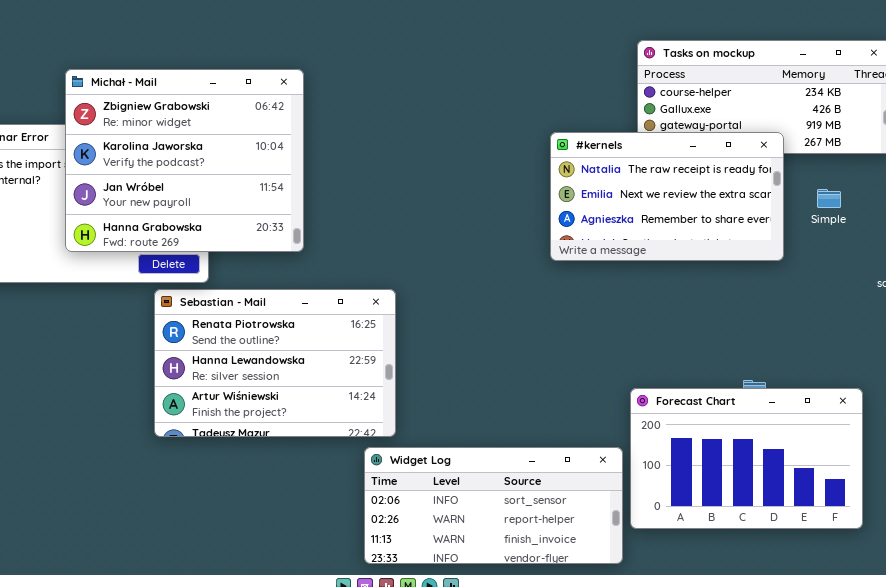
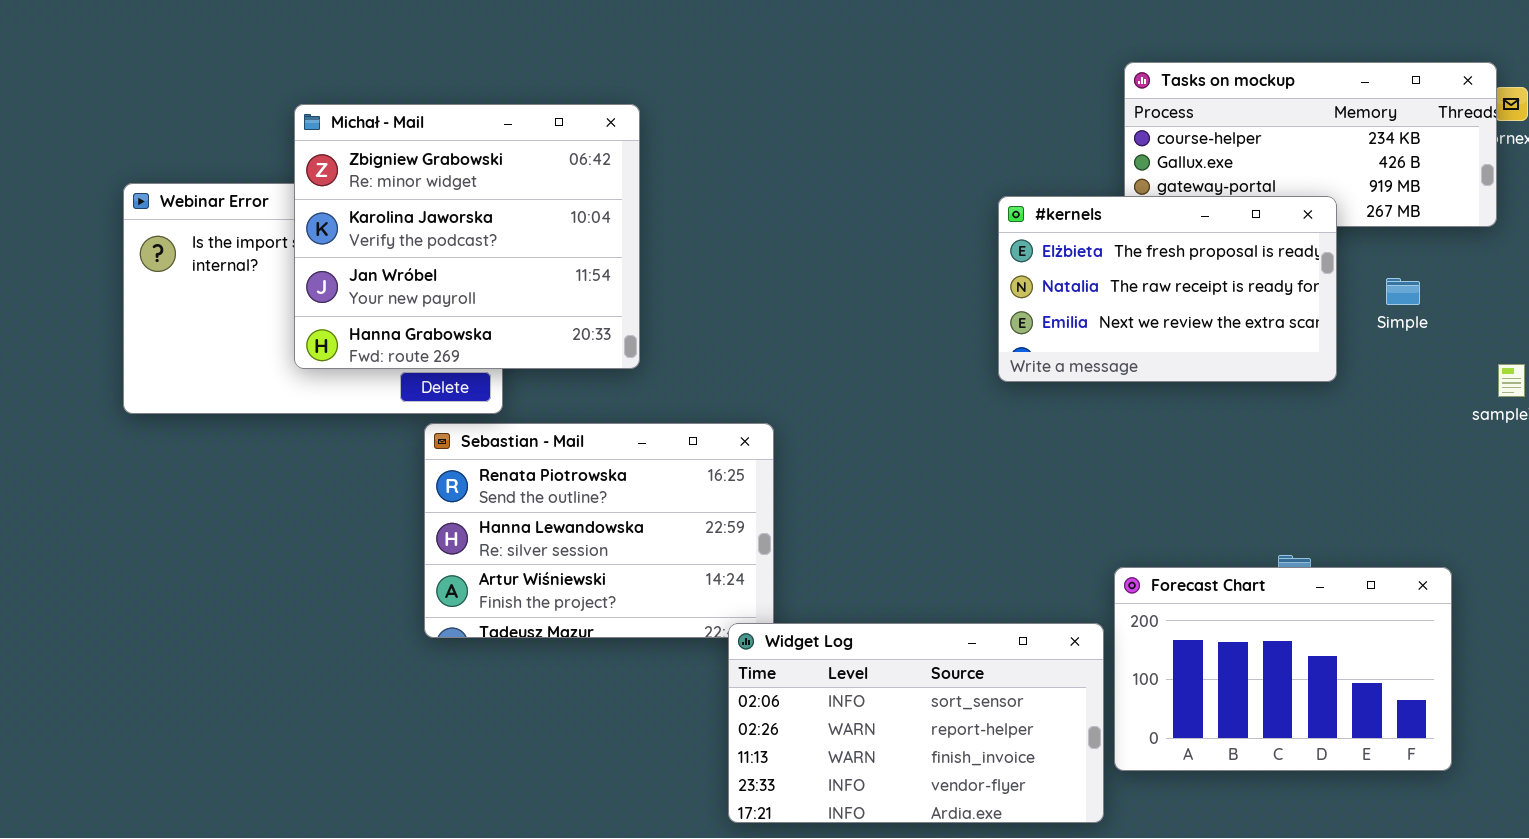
#kernels: [550,132,784,261] -> [998,196,1337,382], scrolled up 1 row
Widget Log: [364,447,623,564] -> [728,623,1104,823], resized

